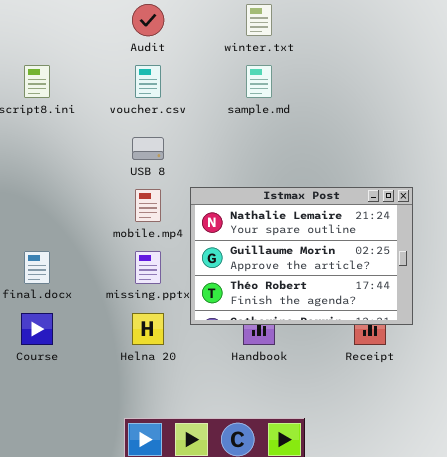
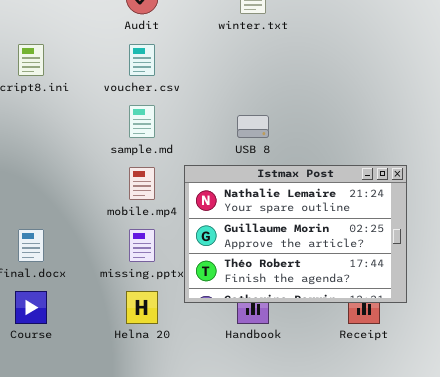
sample.md: [246,65,272,98] -> [129,105,155,138], moved
USB 8: [132,137,164,160] -> [237,115,269,138], moved

